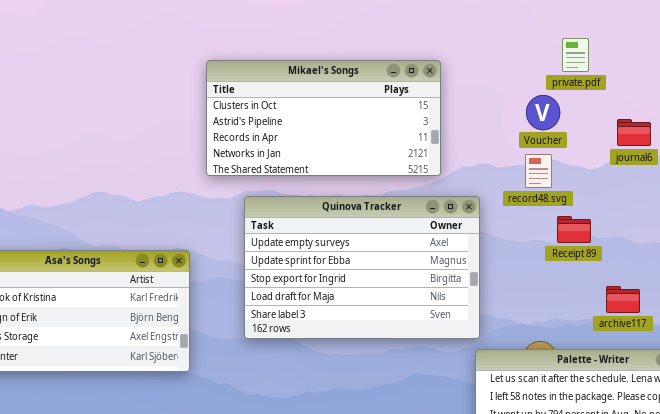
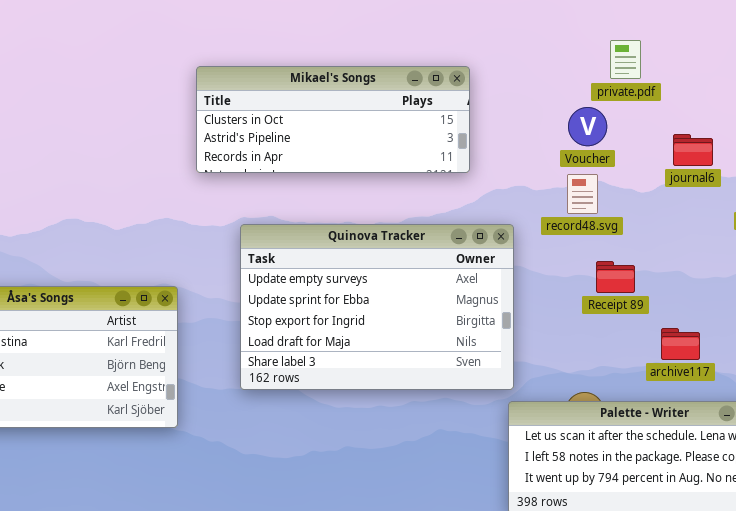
Mikael's Songs: [206,60,441,176] -> [196,66,470,173], resized
Receipt 89: [557,216,591,243] -> [596,261,635,293], moved

